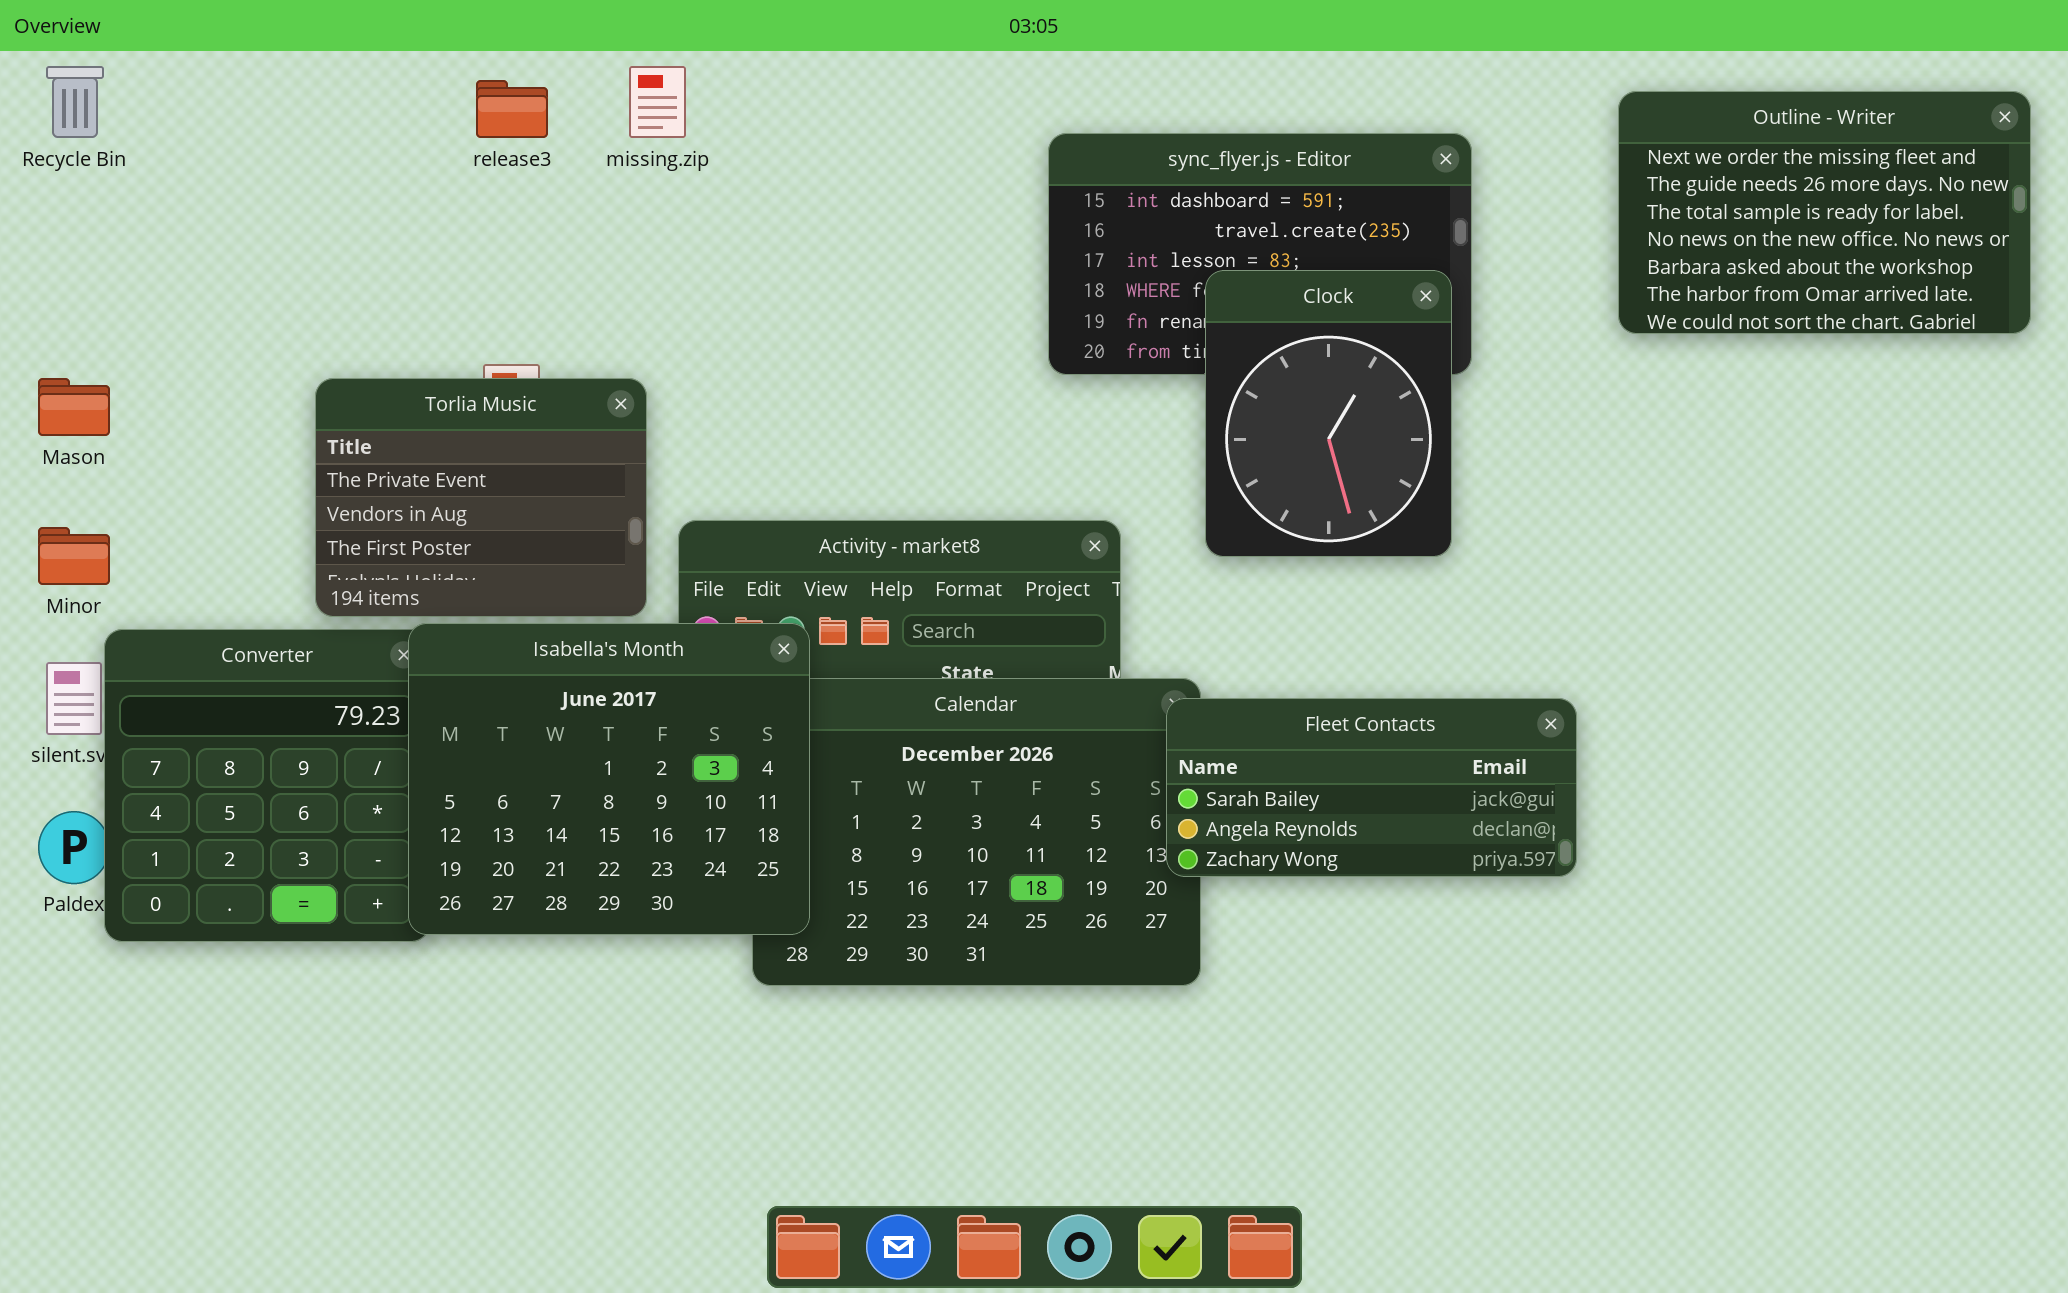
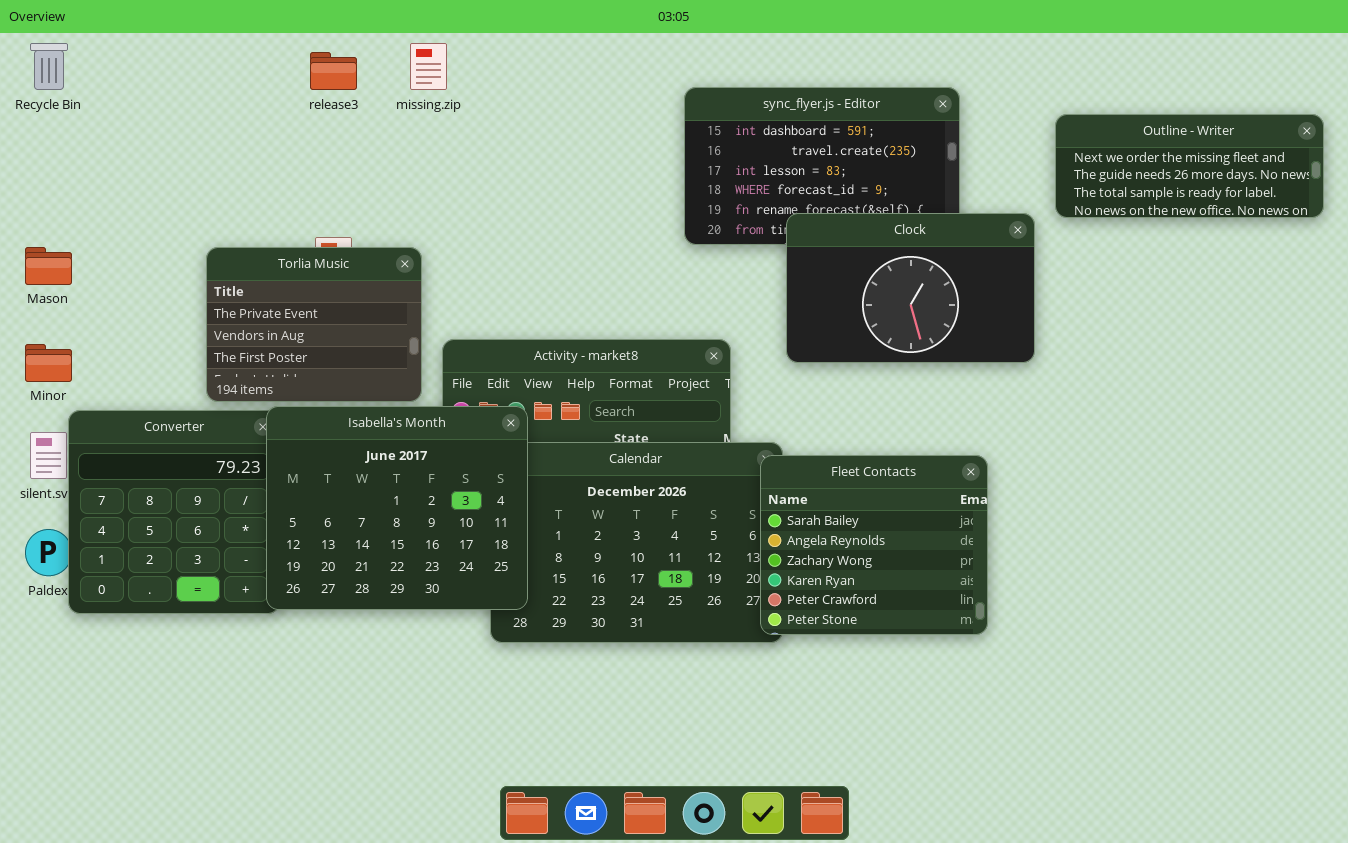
Outline - Writer: [1618,91,2031,334] -> [1055,114,1324,218], resized
Clock: [1205,270,1452,557] -> [786,213,1035,363], resized
Fleet Contacts: [1166,698,1577,877] -> [760,455,988,635], resized

